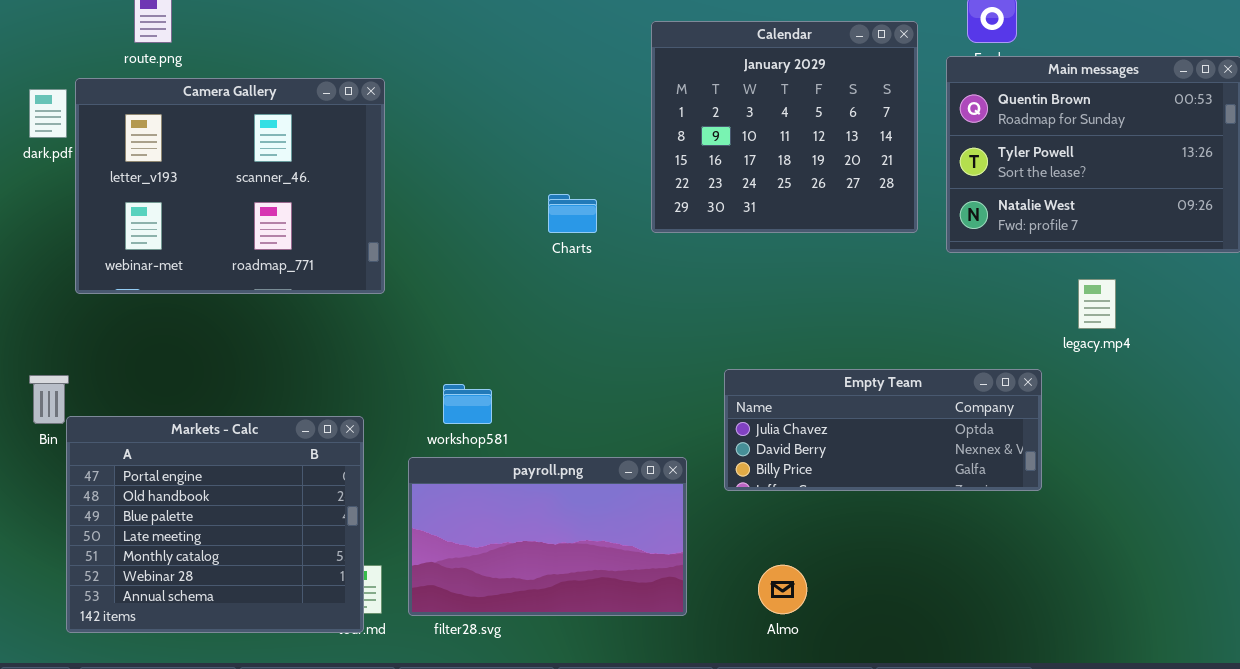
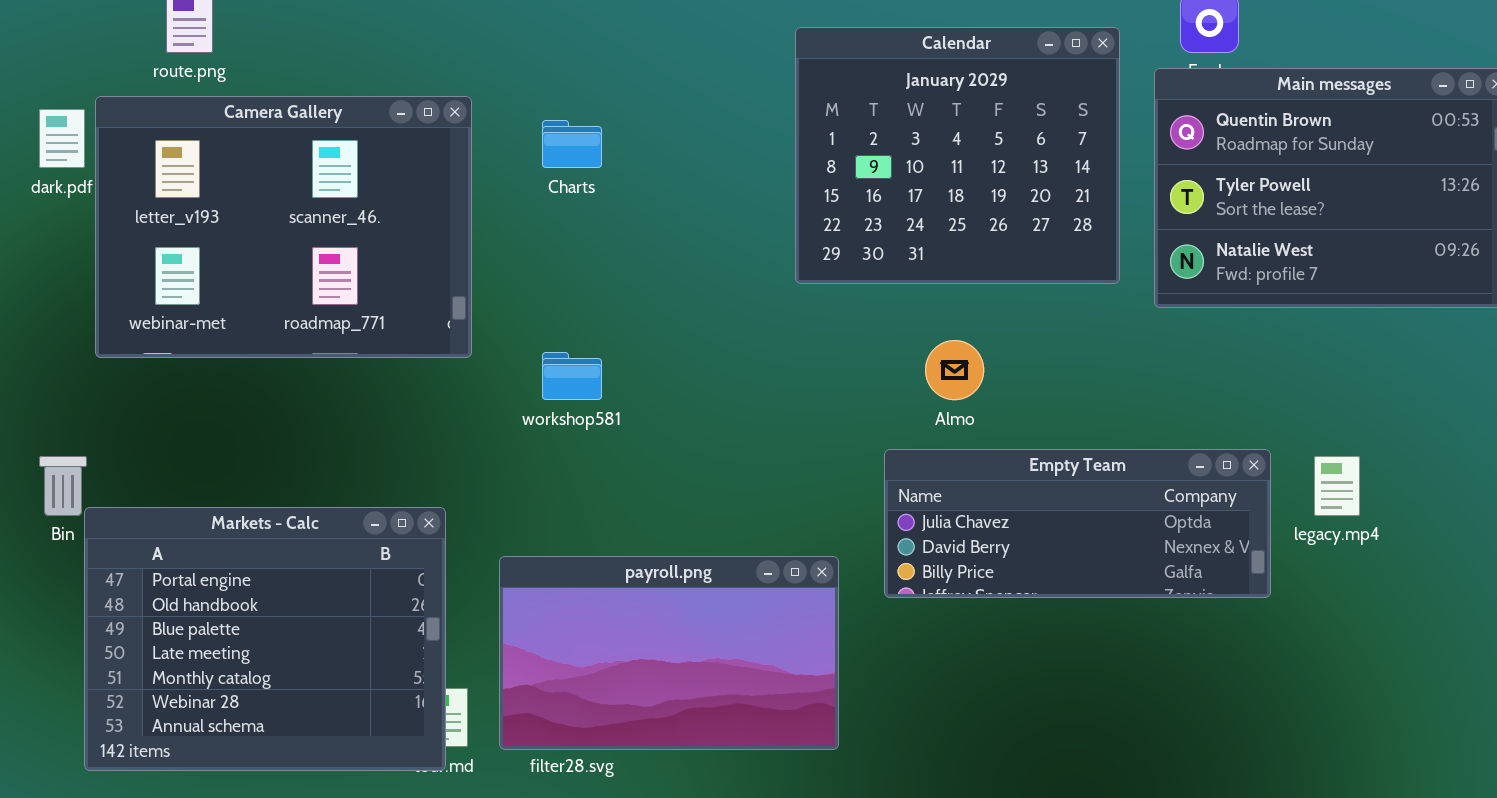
Charts: [548,194,597,233] -> [542,120,602,168], moved
legacy.mp4: [1078,279,1116,329] -> [1314,456,1360,516], moved
workshop581: [443,384,492,424] -> [542,352,602,400], moved
Almo: [758,565,807,614] -> [925,340,984,400], moved

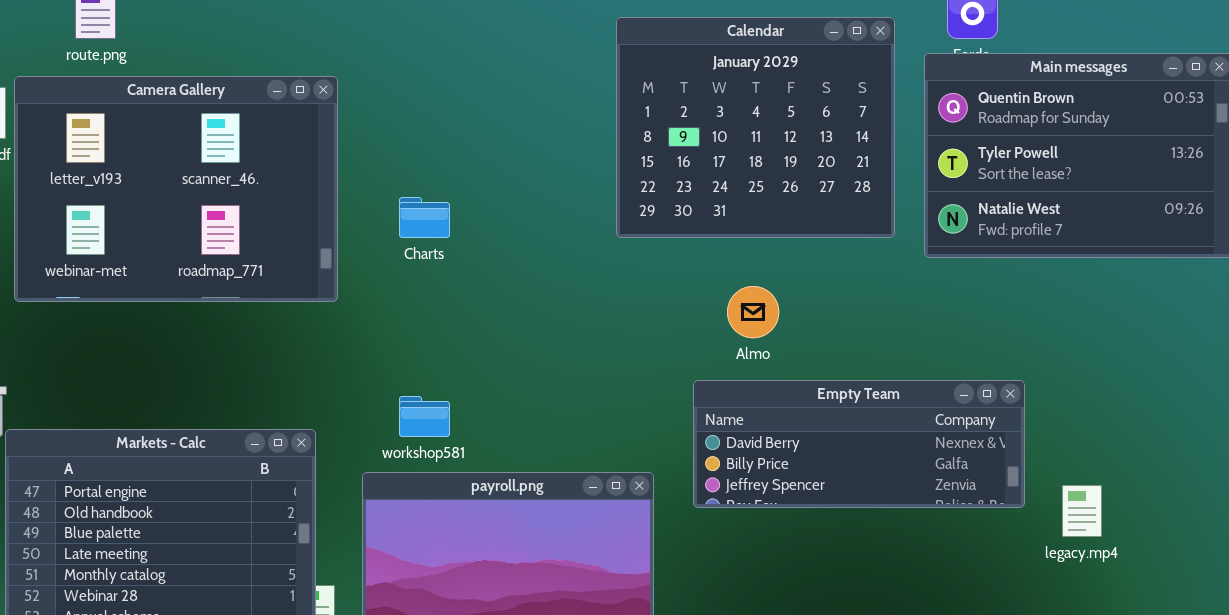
Charts: [542,120,602,168] -> [399,197,450,238], moved
workshop581: [542,352,602,400] -> [399,396,450,437], moved
Empty Team: [884,449,1271,598] -> [693,380,1025,508], scrolled down 1 row
legacy.mp4: [1314,456,1360,516] -> [1062,485,1102,537], moved

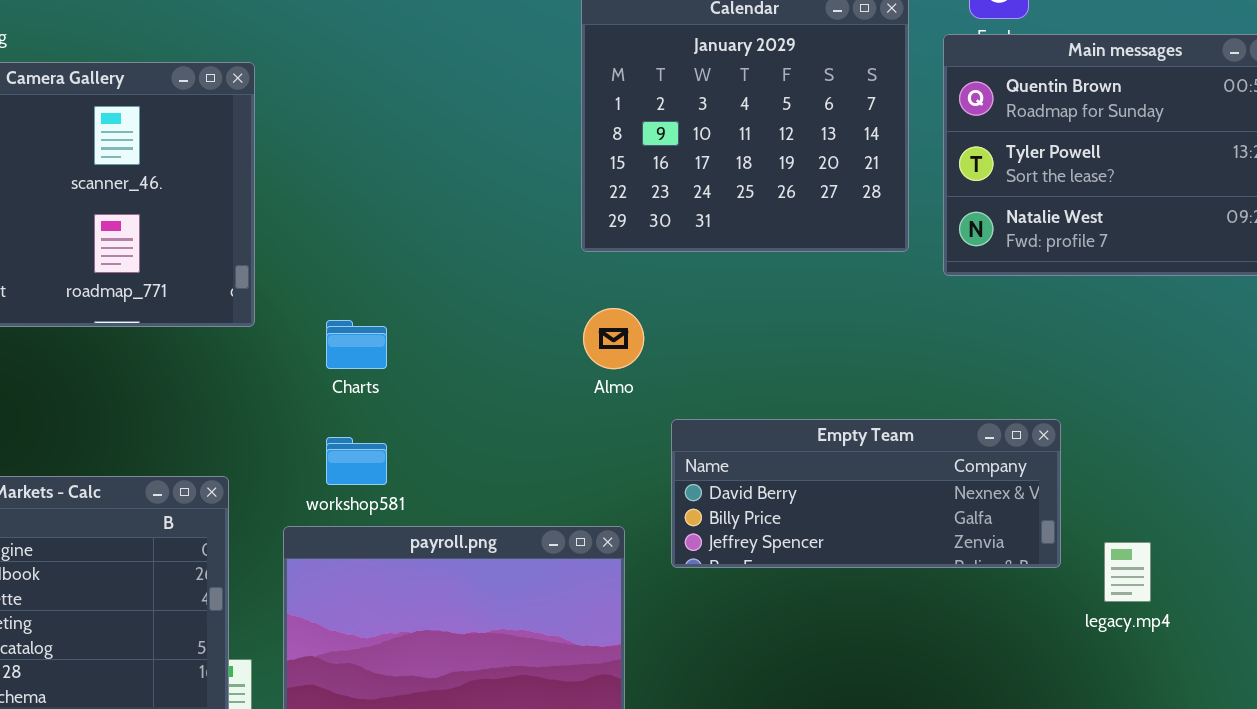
Charts: [399,197,450,238] -> [326,320,387,369], moved
Almo: [727,286,779,338] -> [583,308,644,369], moved

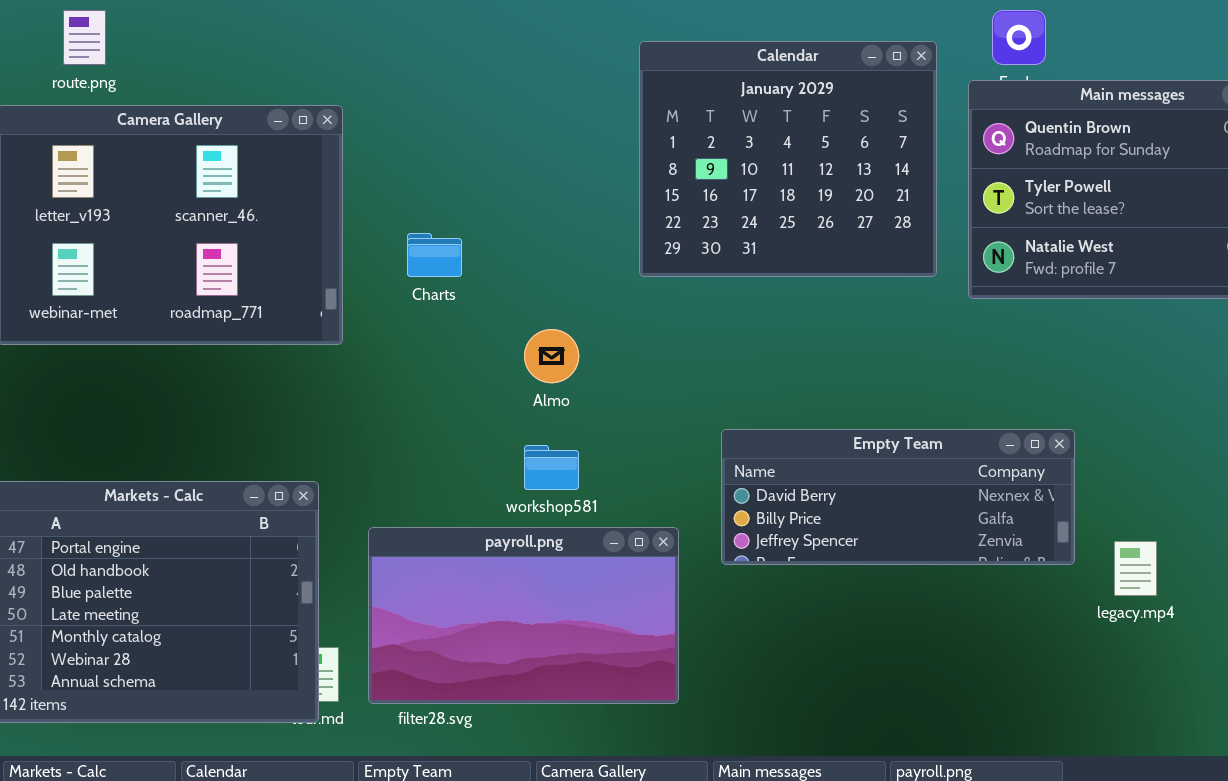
Almo: [583,308,644,369] -> [524,329,579,383], moved
Charts: [326,320,387,369] -> [407,233,462,277], moved
workshop581: [326,437,387,485] -> [524,445,579,490], moved

